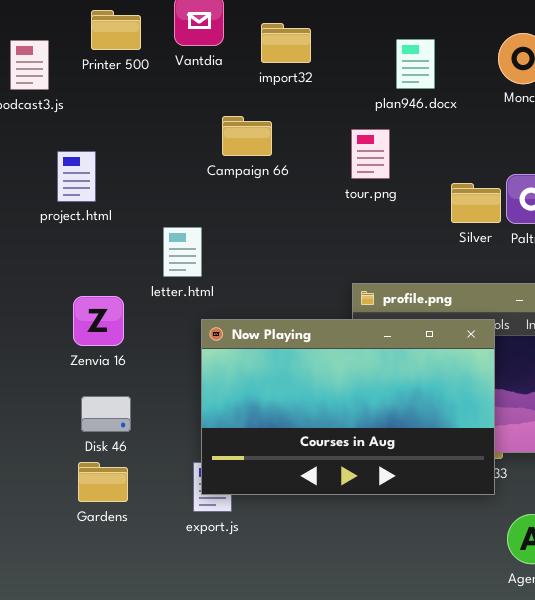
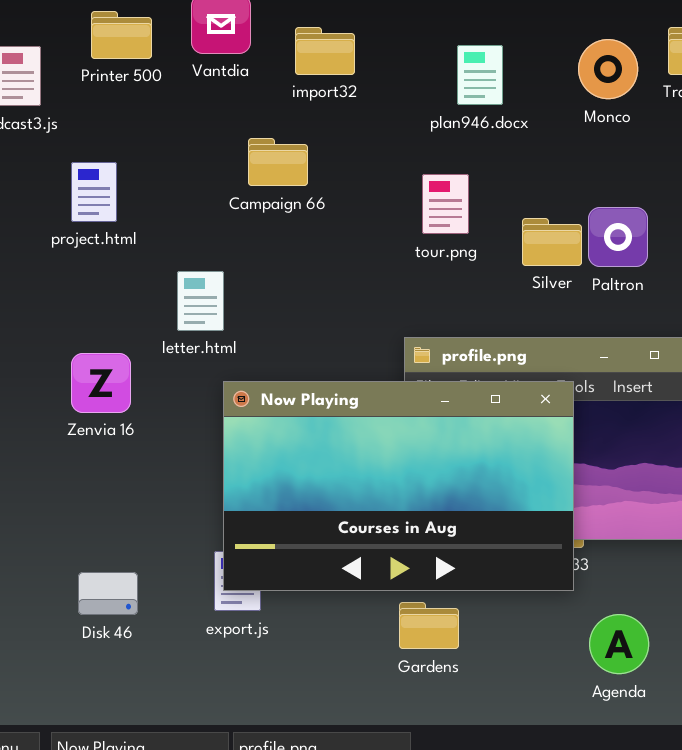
tour.png: [351,129,390,179] -> [422,174,469,234], moved
project.html: [57,151,96,202] -> [71,162,117,222], moved
Disk 46: [81,396,131,432] -> [78,572,138,615], moved
Gardens: [78,462,128,502] -> [399,602,459,649], moved

